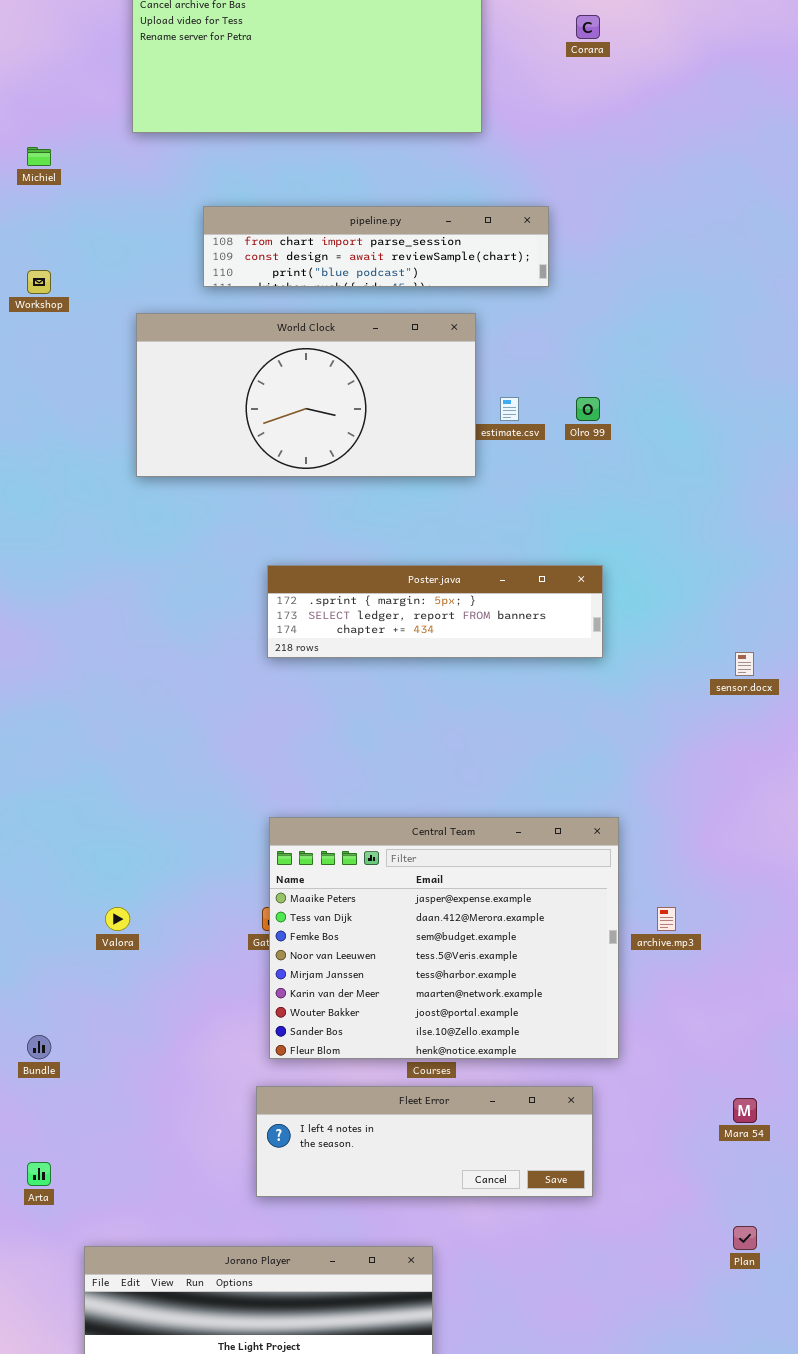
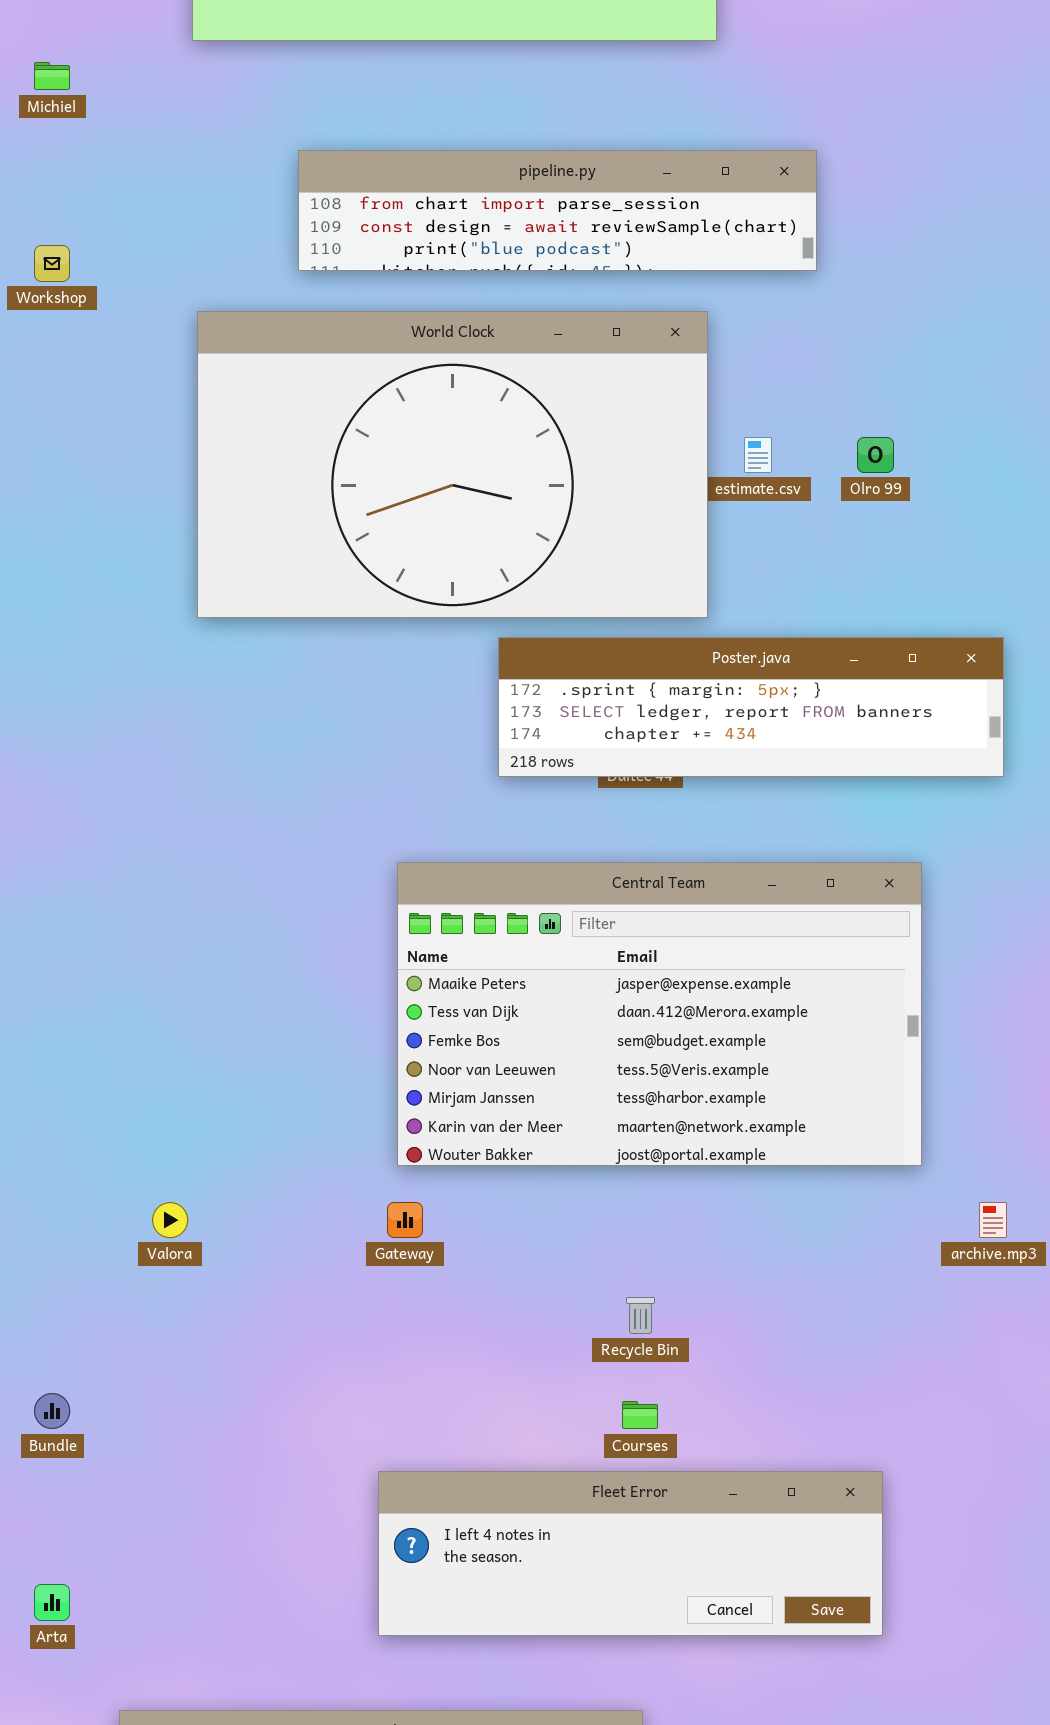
World Clock: [136,313,476,477] -> [197,311,708,618], resized
Poster.java: [267,565,603,658] -> [498,637,1004,777], moved
Central Team: [269,817,619,1059] -> [397,862,922,1166], moved, resized

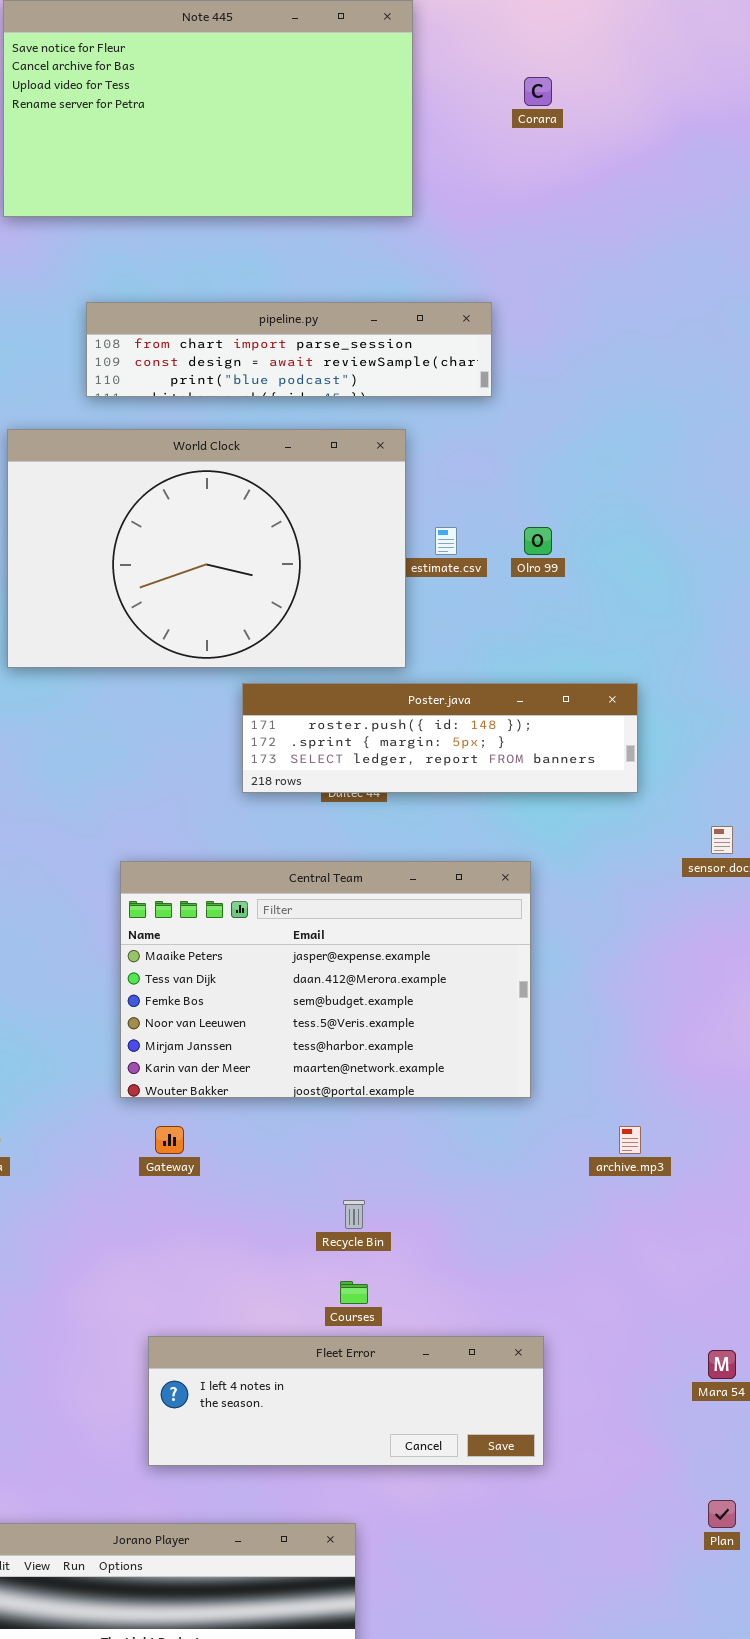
Poster.java: [498,637,1004,777] -> [242,683,638,793], scrolled up 1 row
Central Team: [397,862,922,1166] -> [120,861,531,1098], moved

